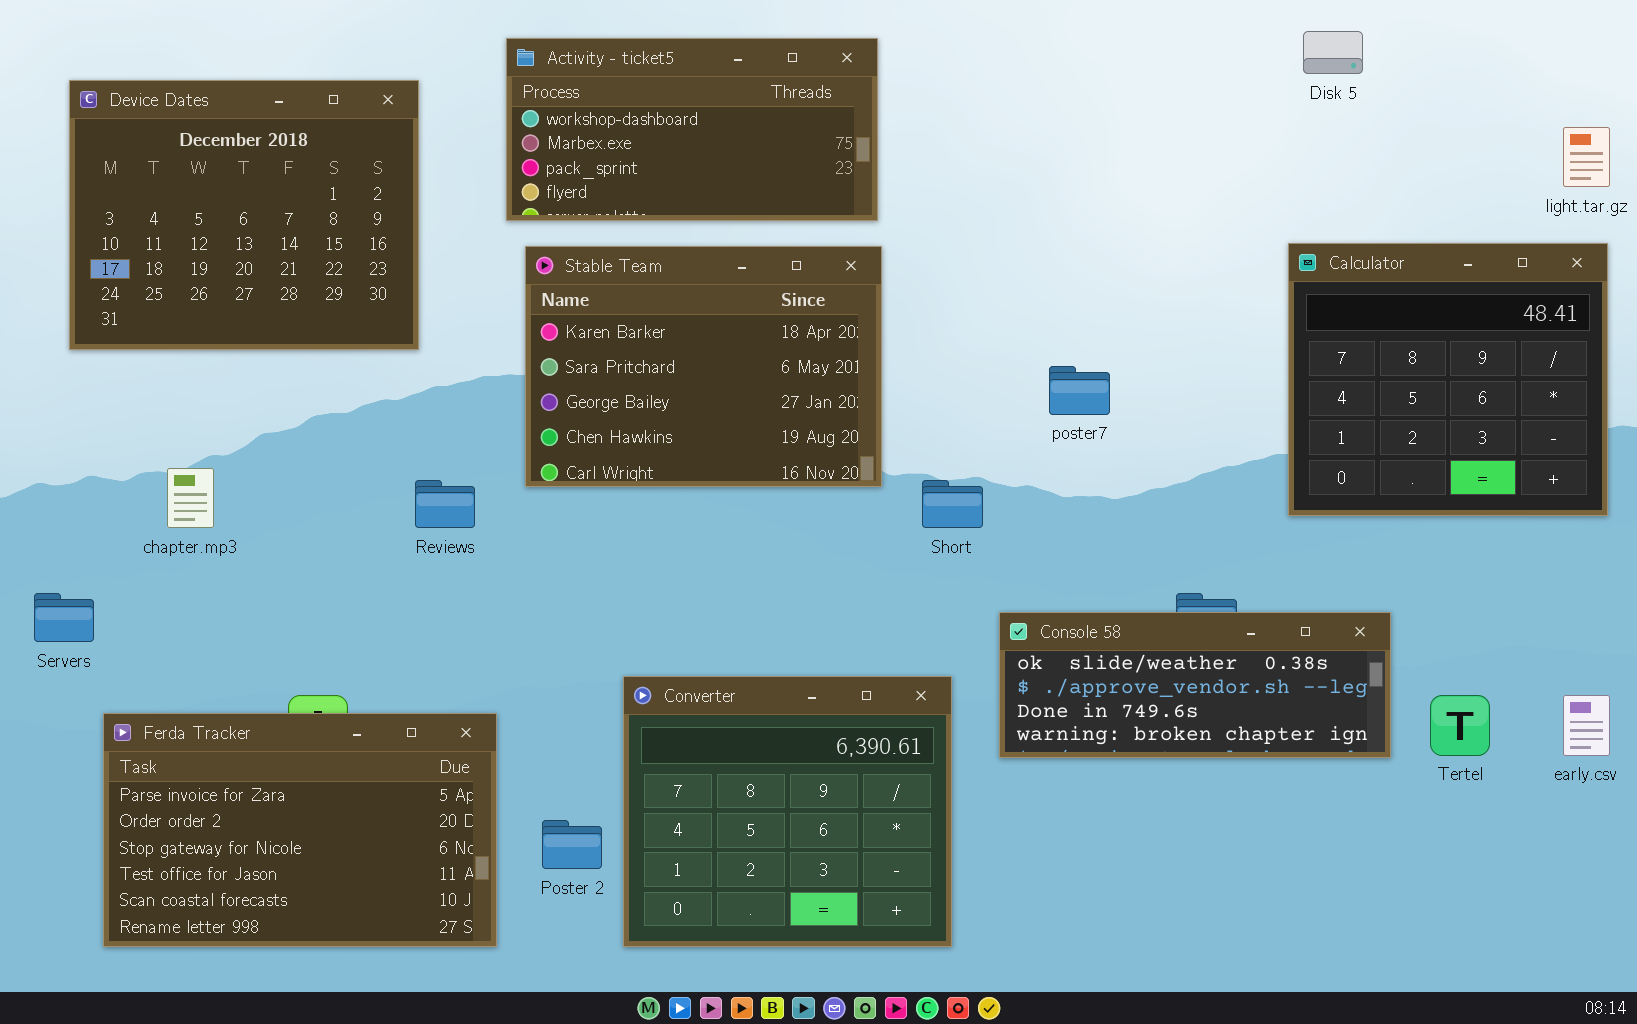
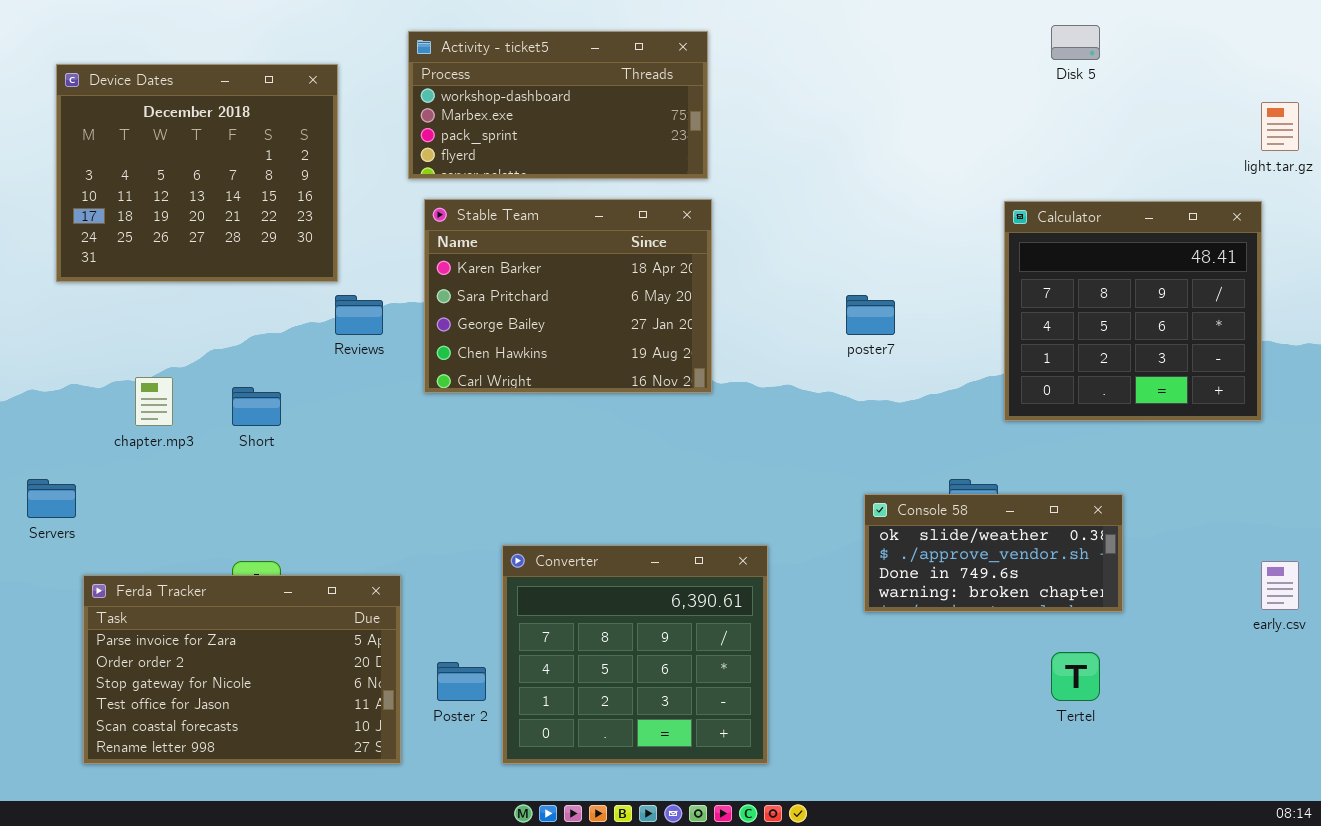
Calculator: [1288,243,1608,516] -> [1004,201,1262,421], moved
Reviews: [415,480,475,528] -> [335,295,383,335], moved
Short: [922,480,983,528] -> [232,387,281,426], moved
Console 58: [999,612,1391,758] -> [864,494,1123,612], resized
Tertel: [1430,695,1490,756] -> [1051,652,1100,701], moved

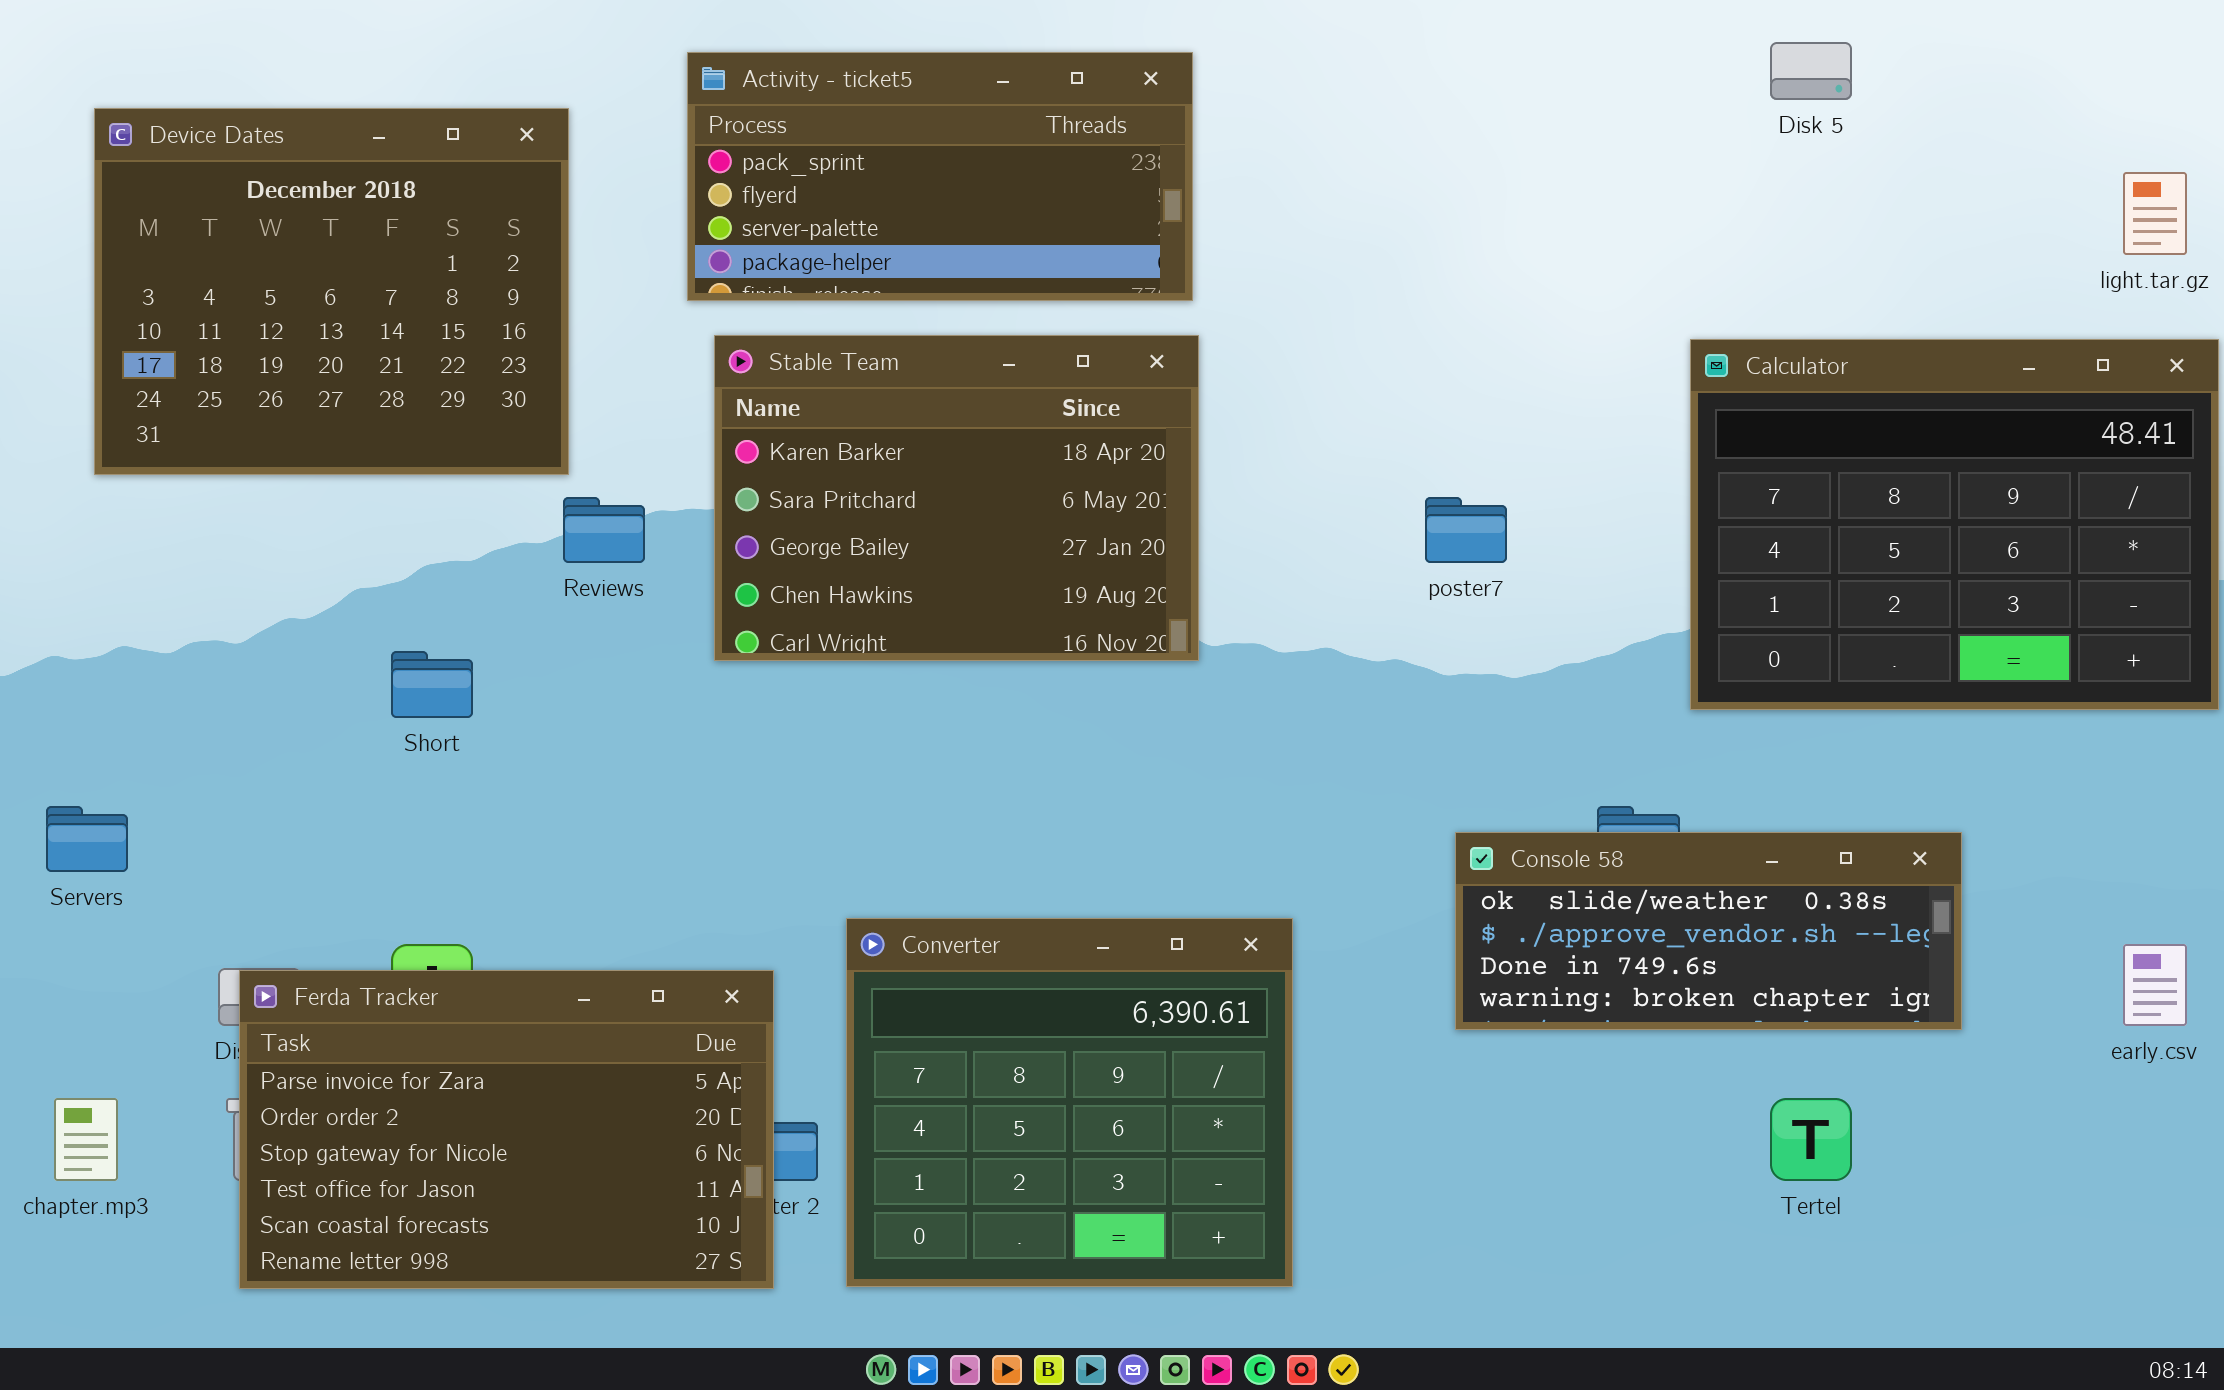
Activity - ticket5: [408,31,708,179] -> [687,52,1193,301], scrolled down 2 rows
Calculator: [1004,201,1262,421] -> [1690,339,2219,710], resized
chapter.mp3: [135,377,173,426] -> [54,1098,118,1181], moved
Console 58: [864,494,1123,612] -> [1455,832,1962,1030], resized
Ferda Tracker: [83,575,401,764] -> [239,970,774,1289], moved

